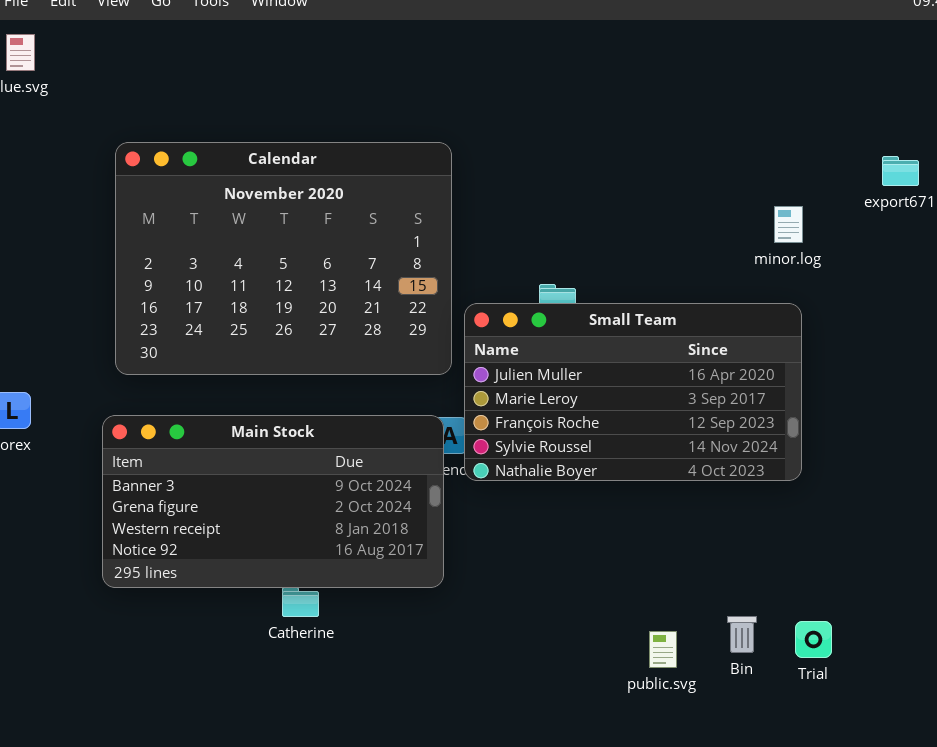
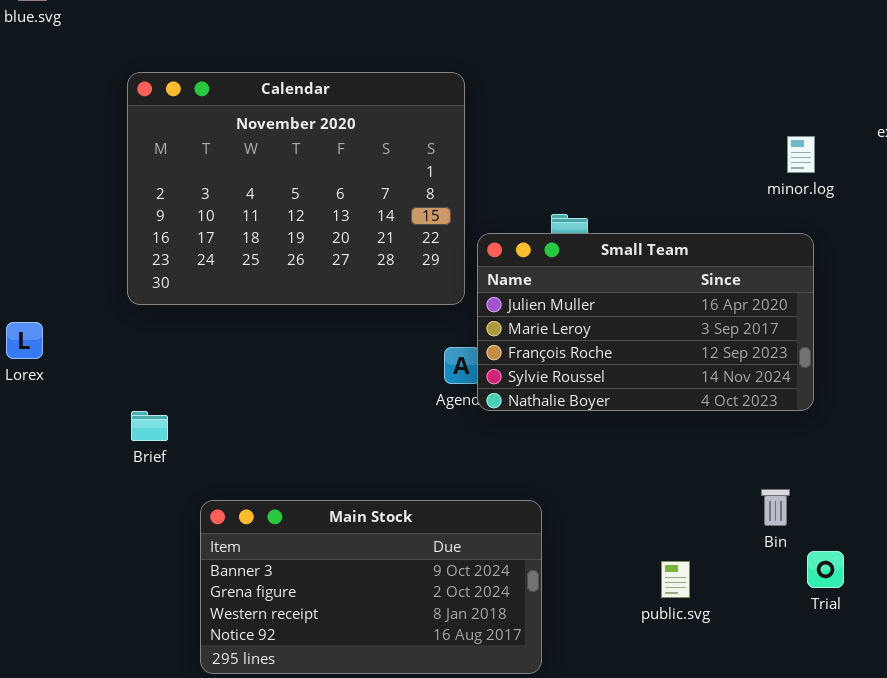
Main Stock: [102,415,444,588] -> [200,500,542,674], moved
Bin: [727,616,757,653] -> [761,489,790,526], moved

